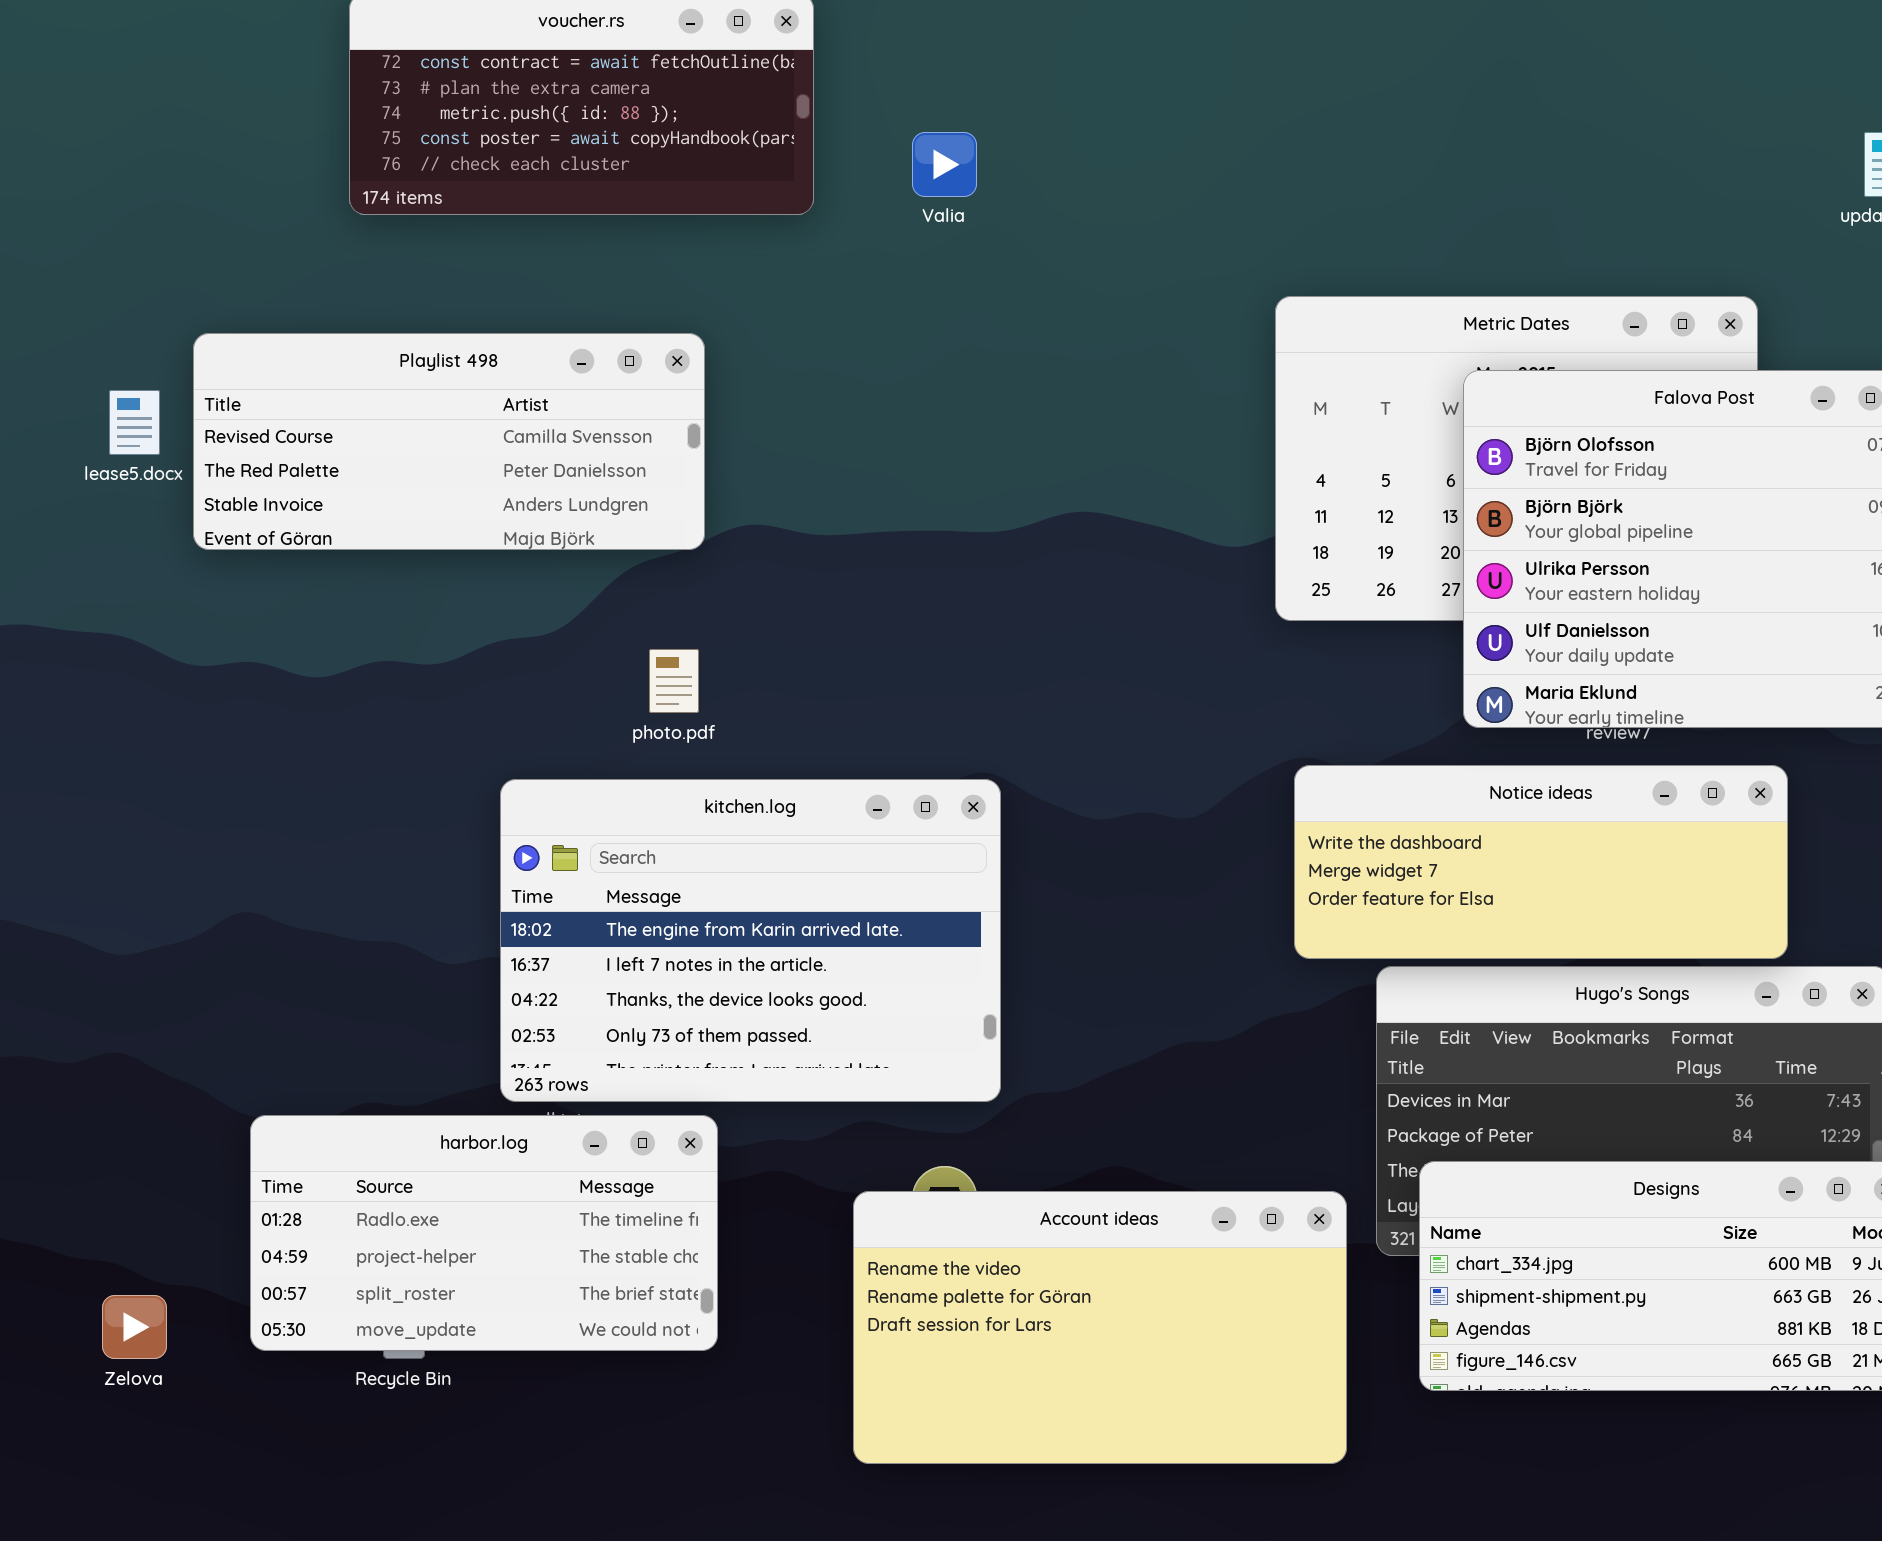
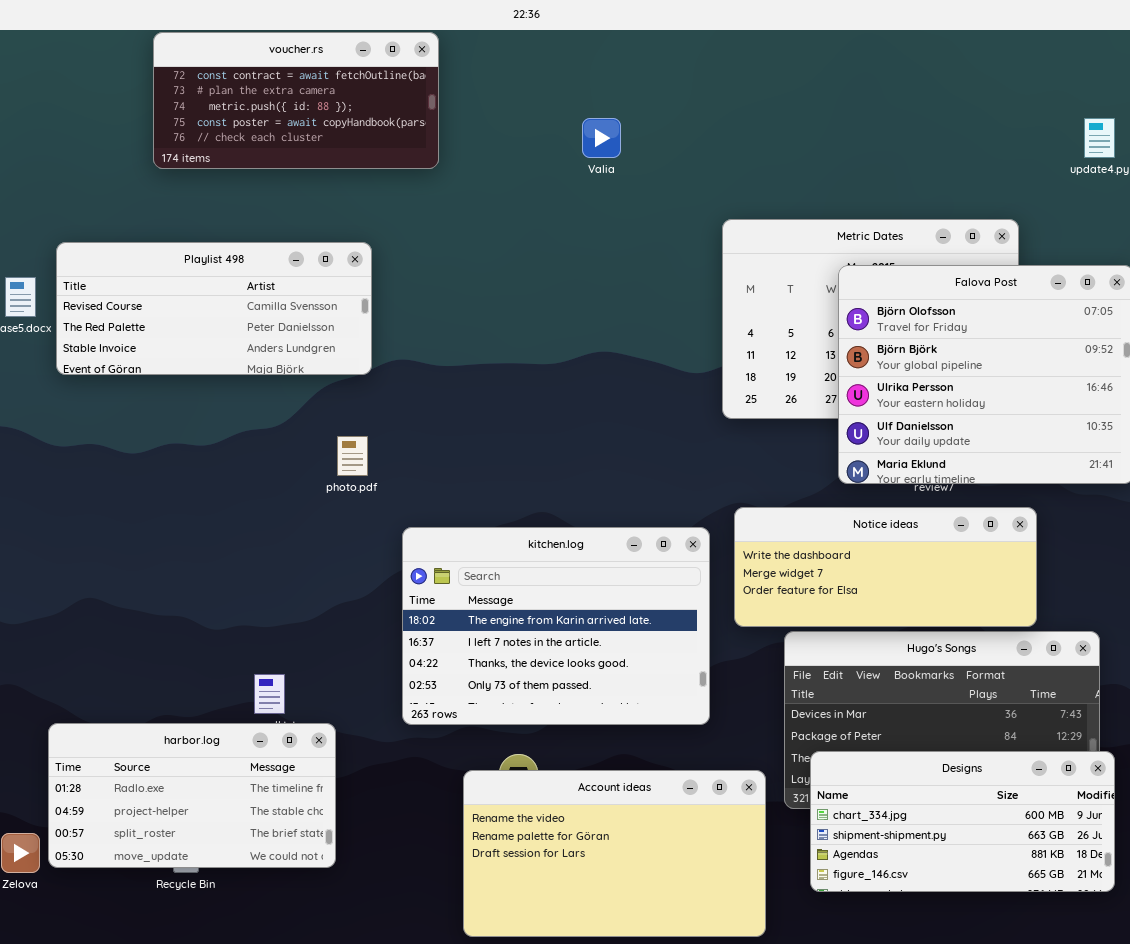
Valia: [912,132,977,197] -> [582,118,621,158], moved
kitchen.log: [500,779,1001,1102] -> [402,527,710,725], moved
harbor.log: [250,1115,718,1351] -> [48,723,336,868], moved

